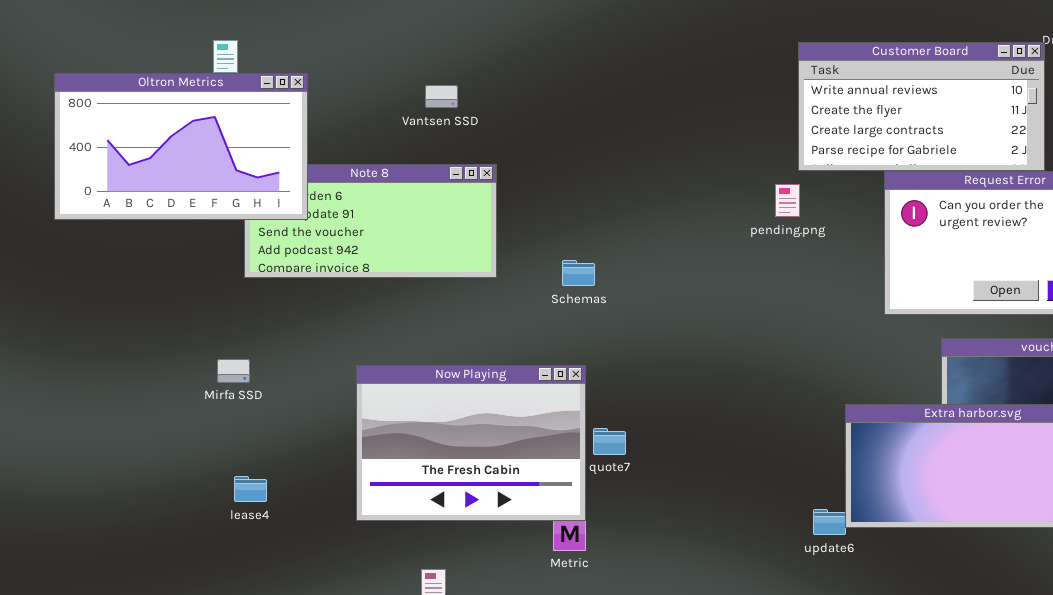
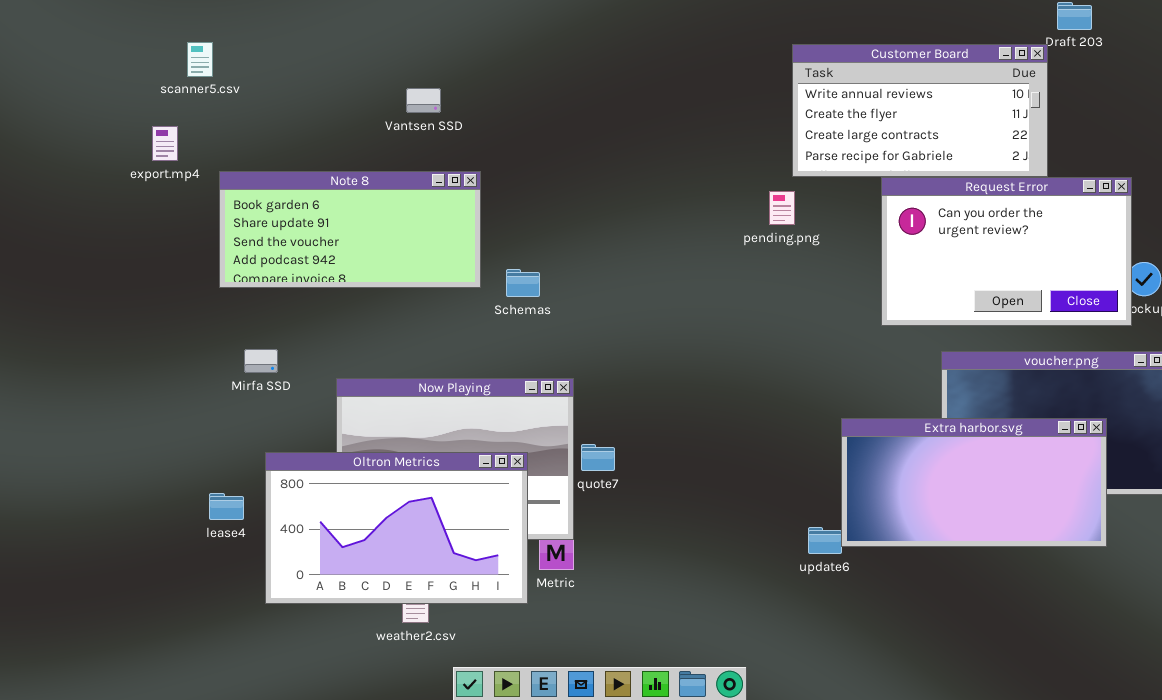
Oltron Metrics: [54,73,308,220] -> [265,452,528,604], moved
Schemas: [562,260,595,286] -> [506,269,540,297], moved
Mirfa SSD: [217,359,250,383] -> [244,349,278,373], moved

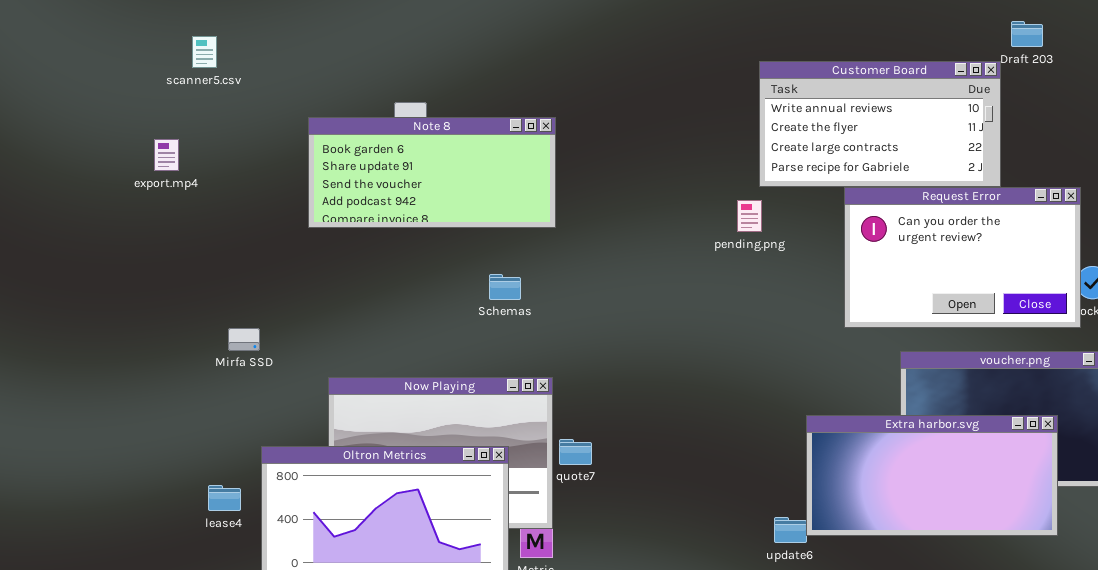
scanner5.csv: [187,42,213,77] -> [192,36,217,68], moved
Note 8: [219,171,481,288] -> [308,117,556,228], moved
Mirfa SSD: [244,349,278,373] -> [228,328,260,351], moved

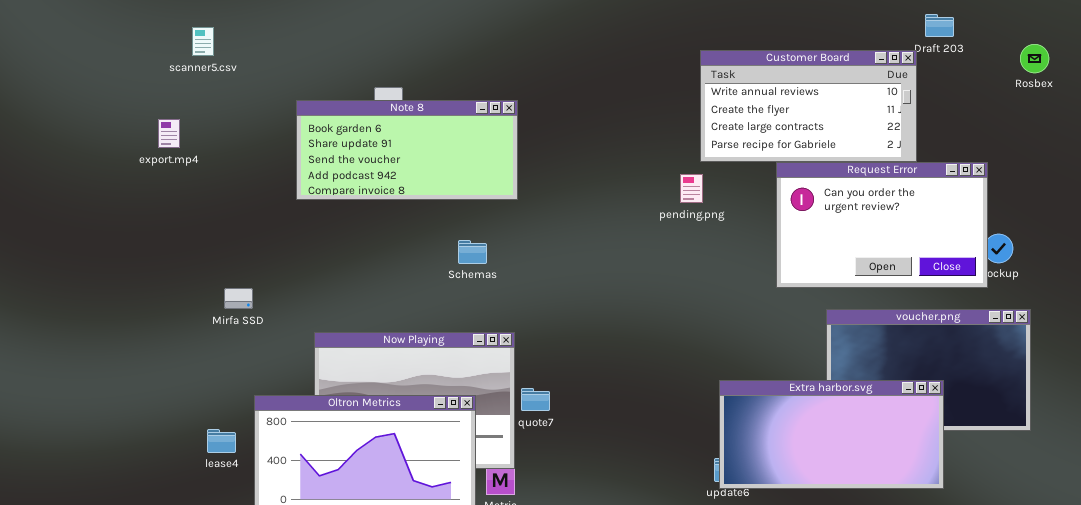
Extra harbor.svg: [806,415,1058,536] -> [719,380,944,489], moved

